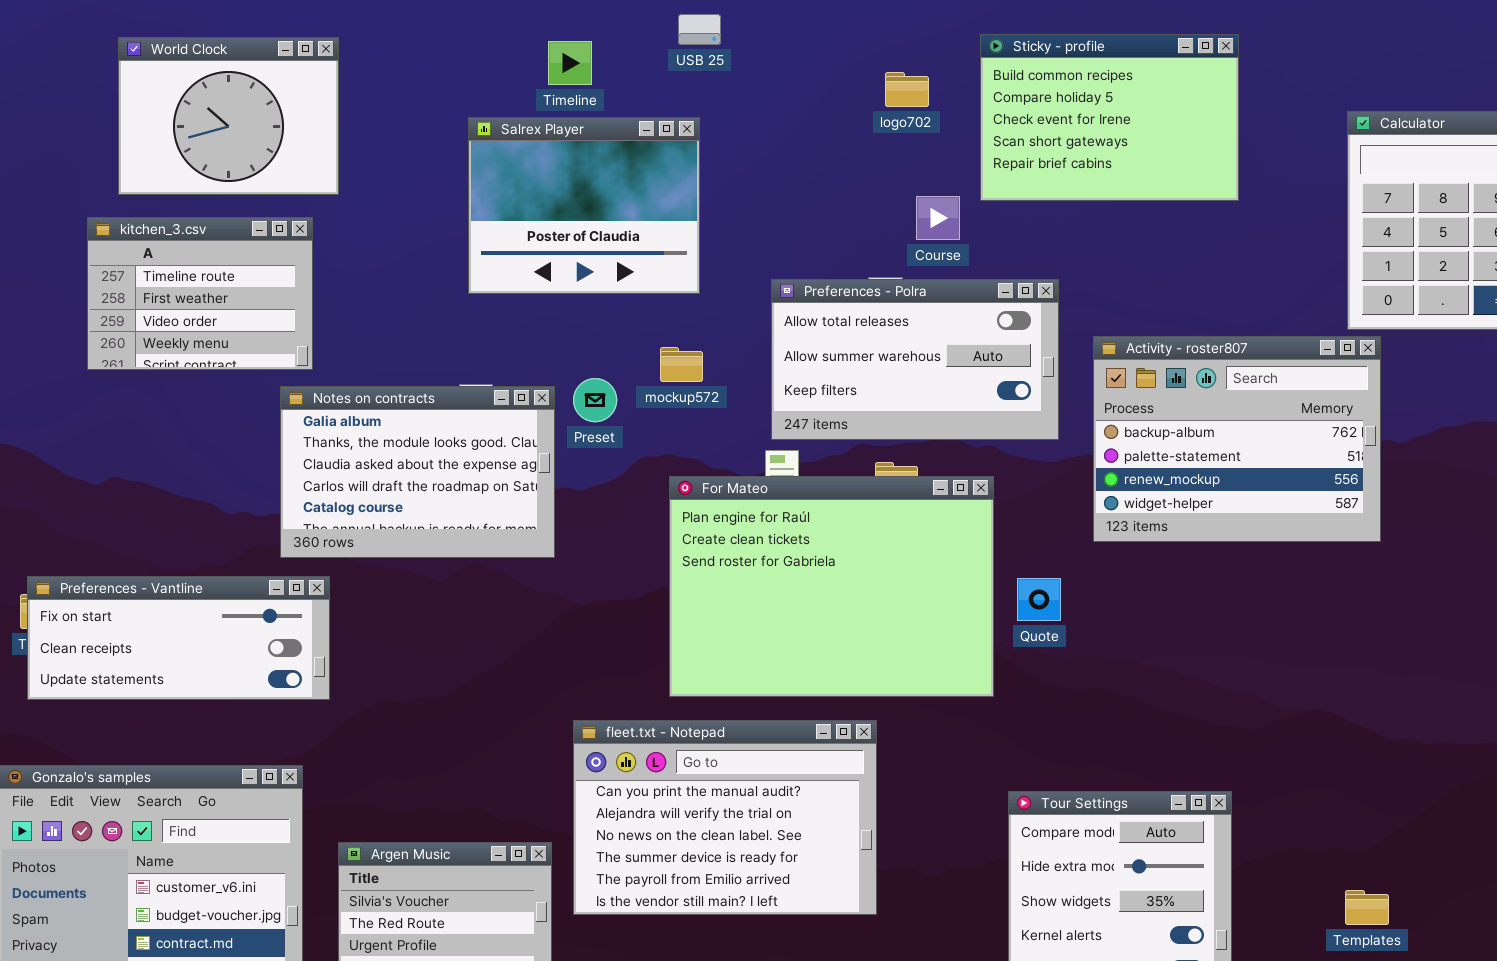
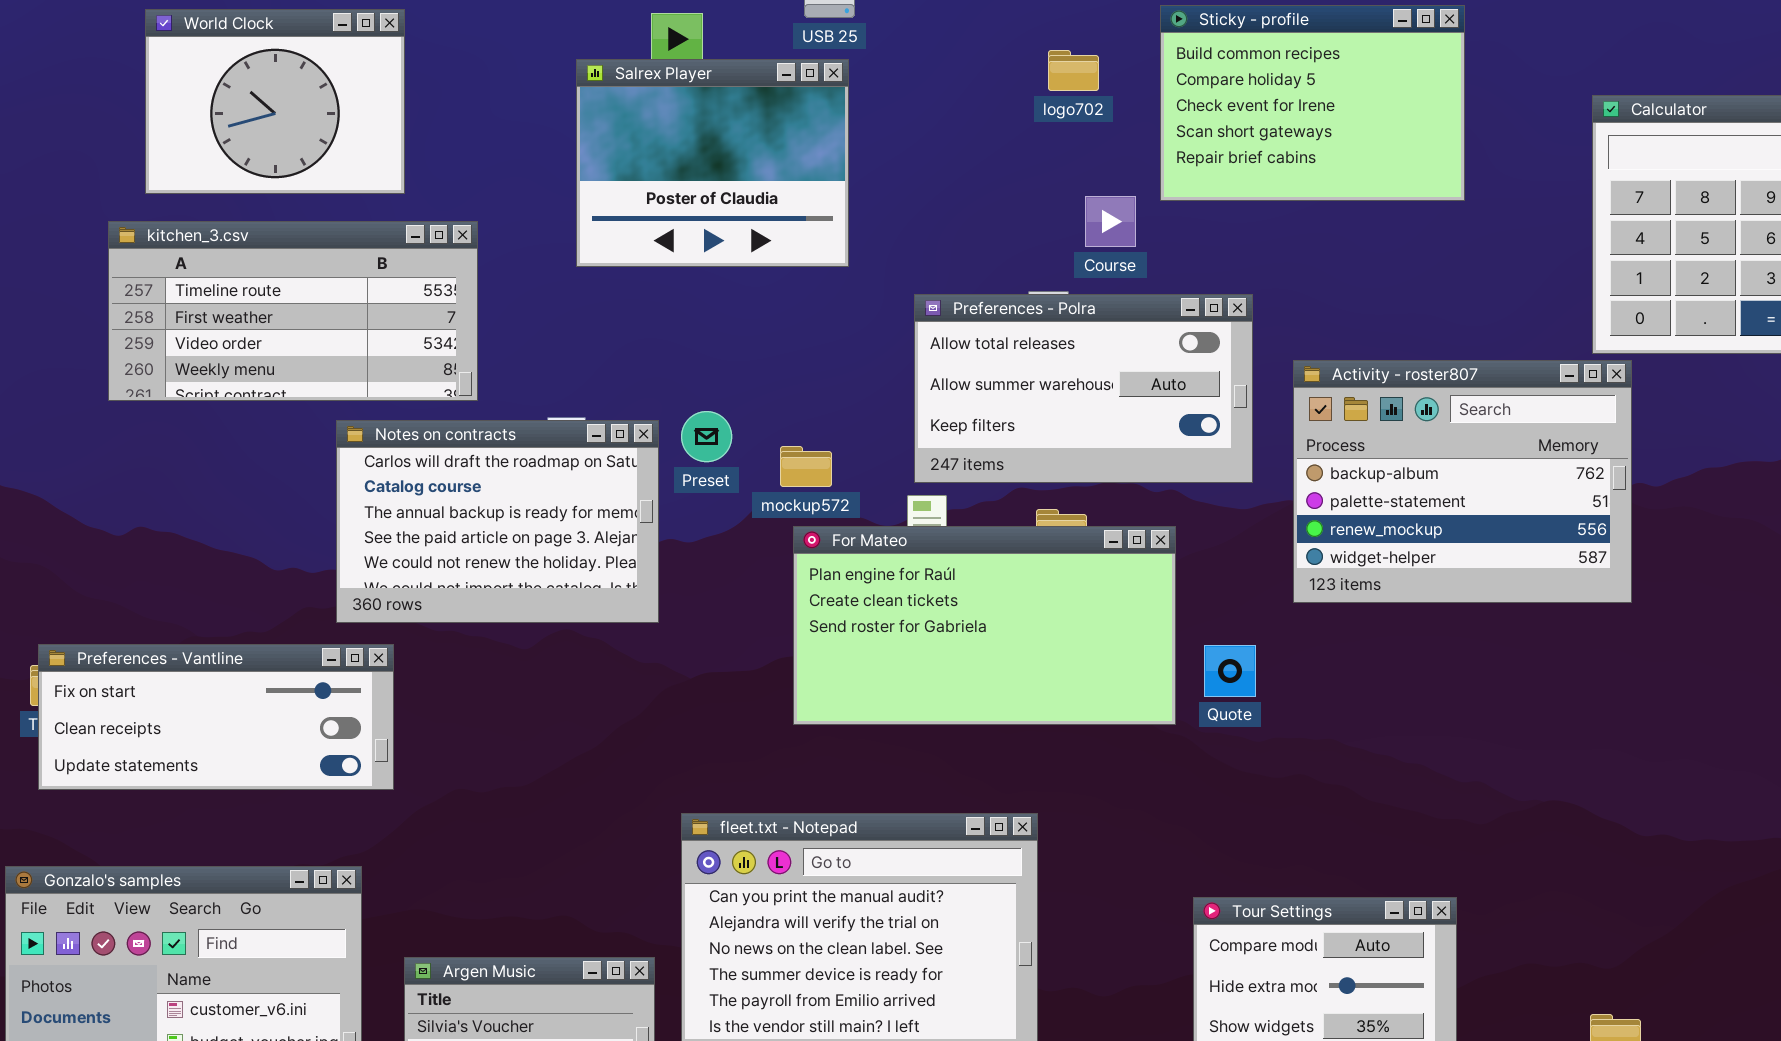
Salrex Player: [468,117,700,294] -> [576,59,849,267], moved
kitchen_3.csv: [87,217,313,370] -> [108,221,478,401], resized
mockup572: [660,347,703,382] -> [780,446,832,487], moved
Notes on contracts: [280,386,555,558] -> [336,420,659,623], scrolled down 3 rows
For Mateo: [669,476,994,697] -> [793,526,1176,725], resized

